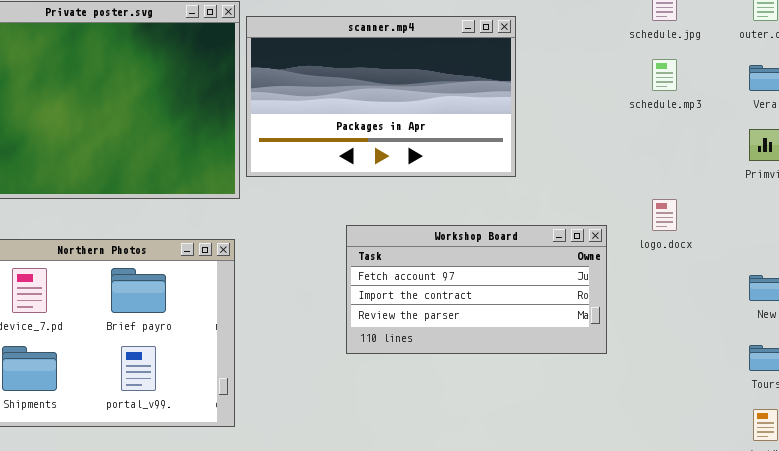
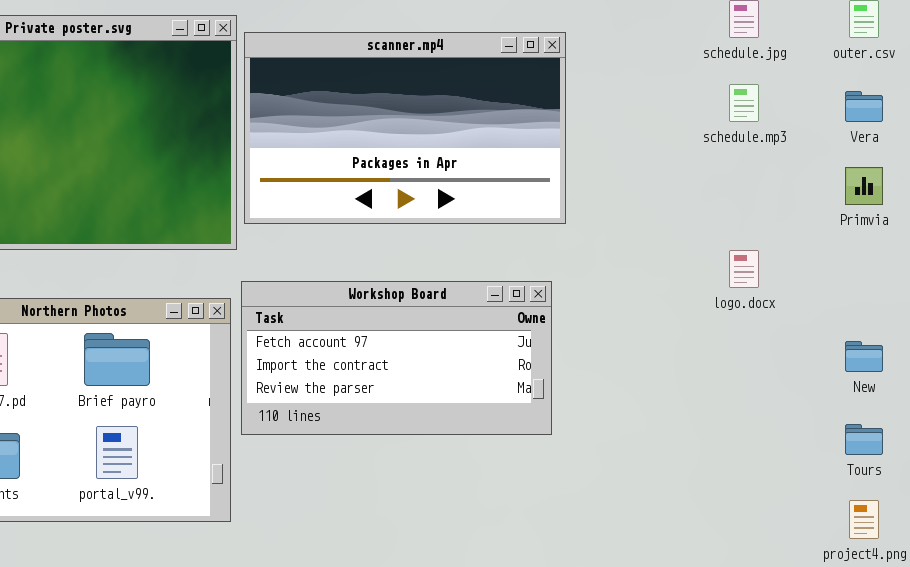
Workshop Board: [346,225,607,354] -> [241,281,552,435], moved

